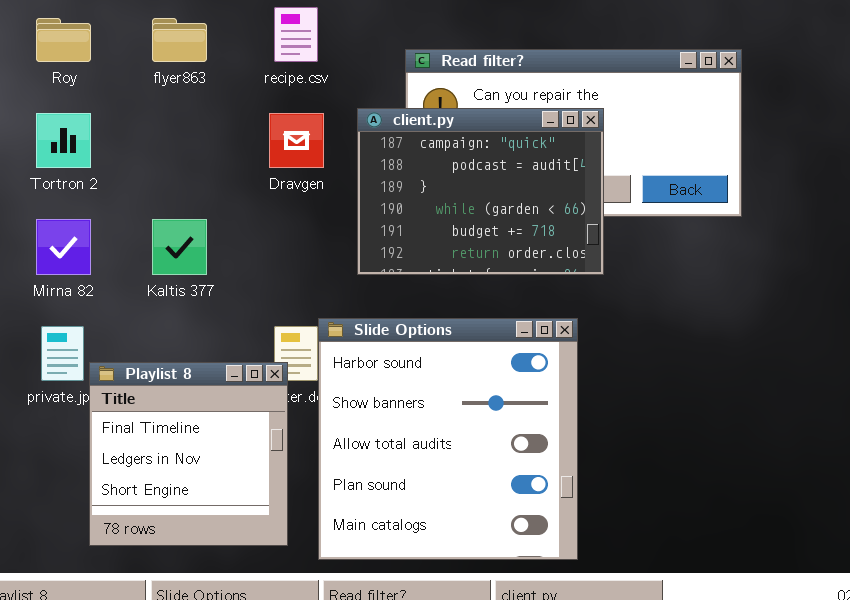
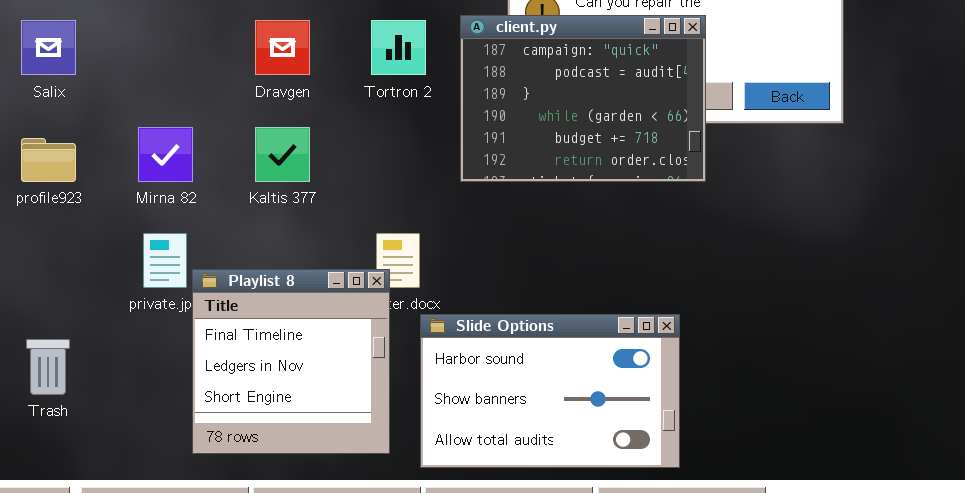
Tortron 2: [36,113,91,168] -> [371,20,426,75], moved
Dravgen: [269,113,324,168] -> [255,20,310,75], moved
Slide Options: [318,318,578,560] -> [420,314,680,468], resized

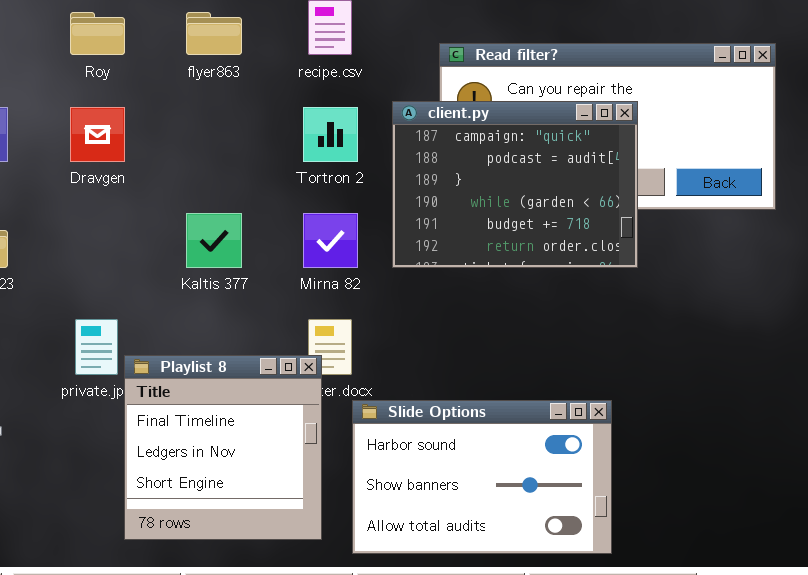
Dravgen: [255,20,310,75] -> [70,107,125,162], moved
Mirna 82: [138,127,193,182] -> [303,213,358,268], moved

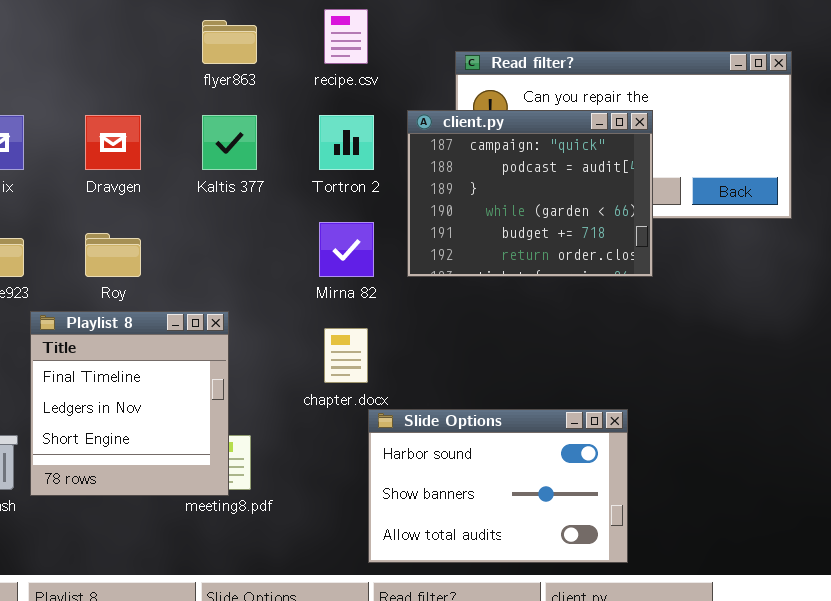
Roy: [70,12,125,55] -> [85,233,141,277], moved
Kaltis 377: [186,213,242,268] -> [202,115,257,170], moved
Playlist 8: [124,355,322,540] -> [30,311,229,496], moved

